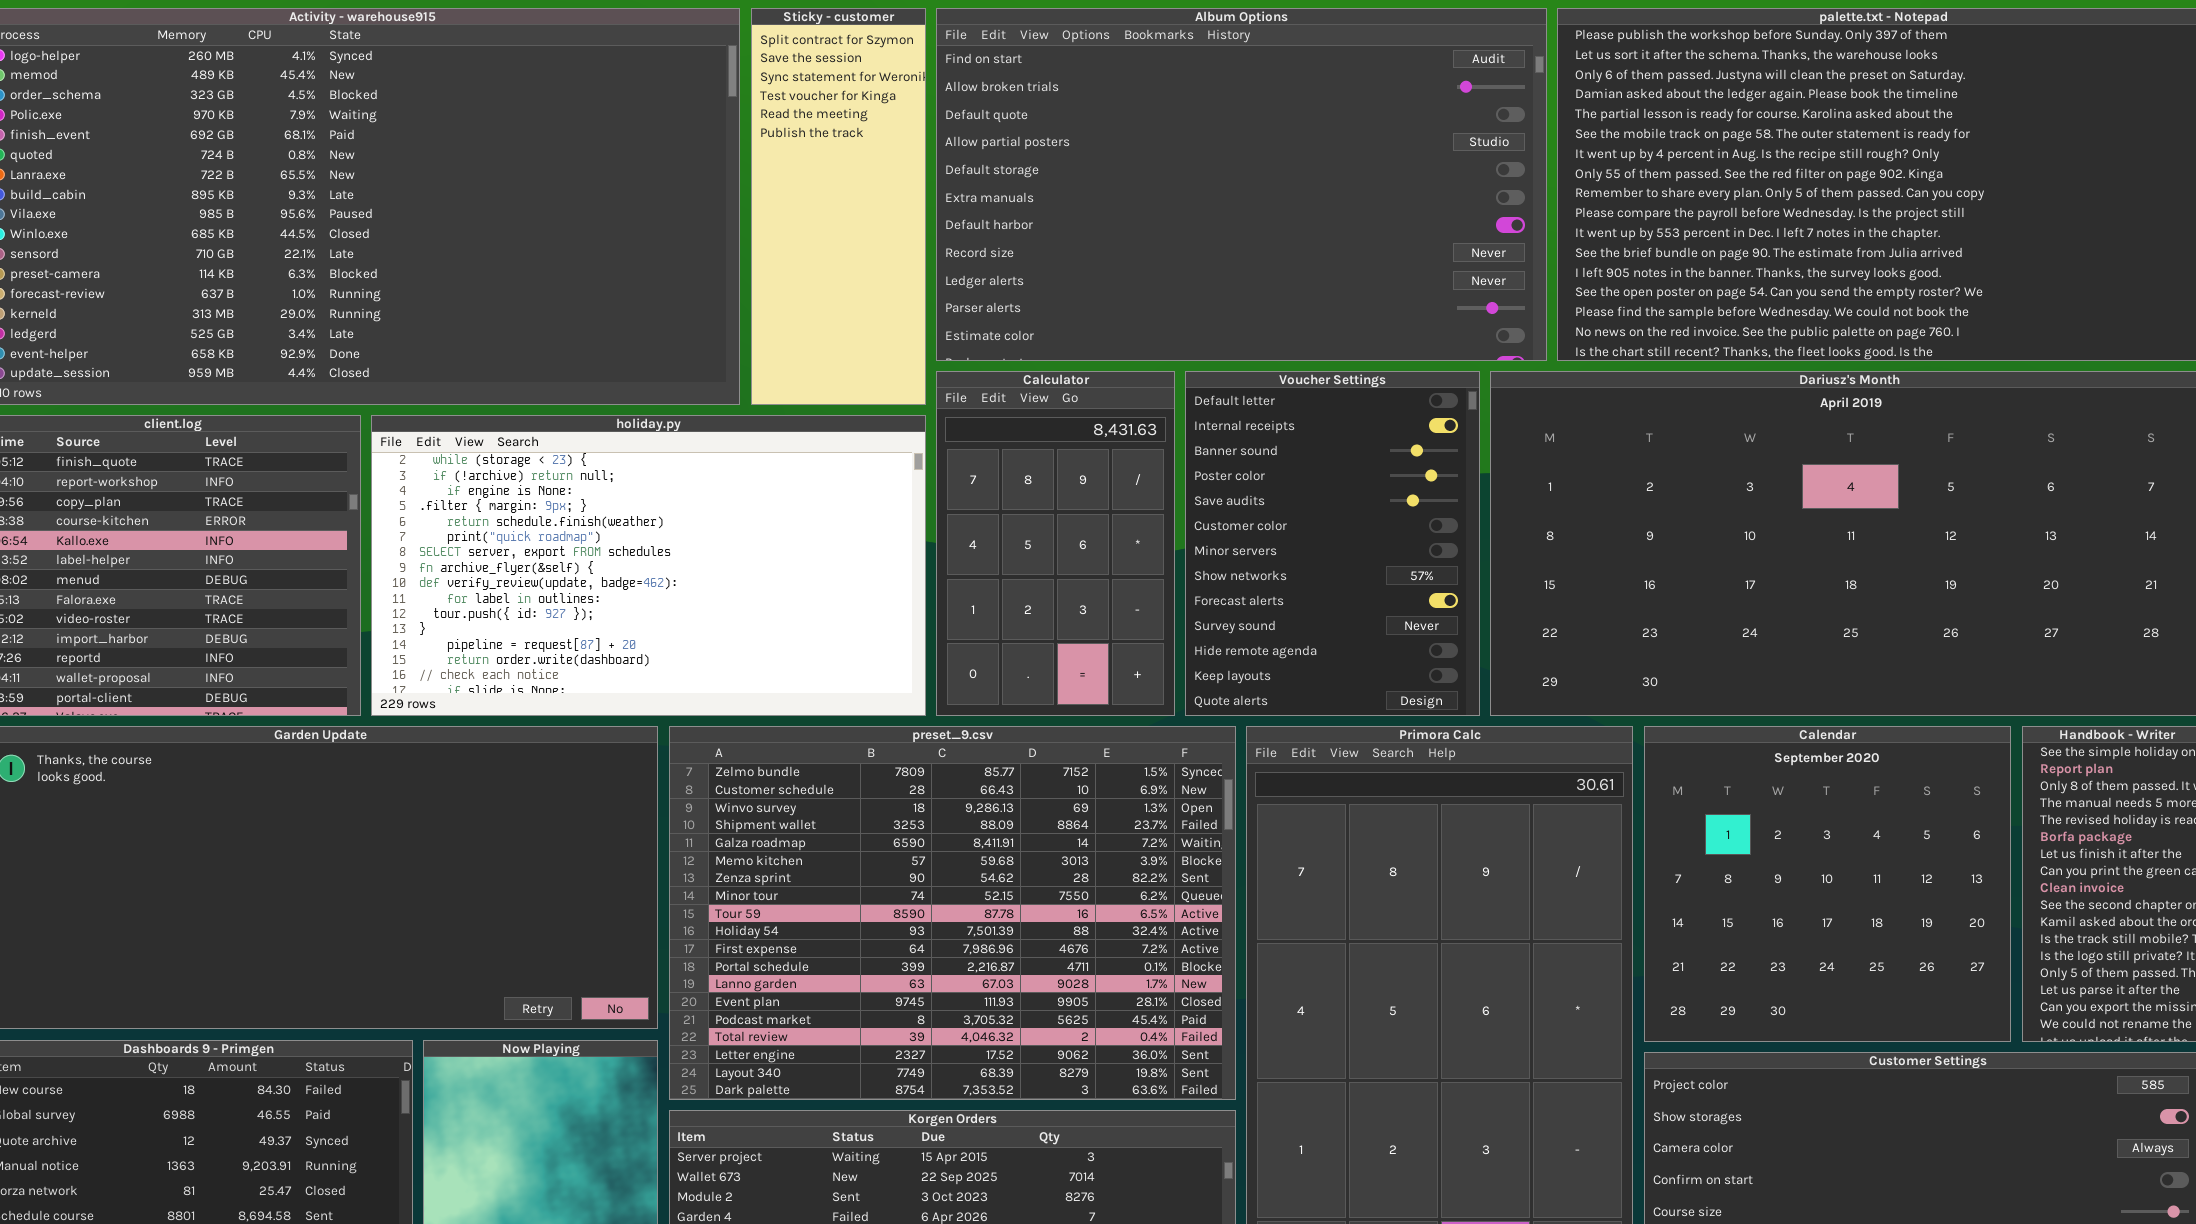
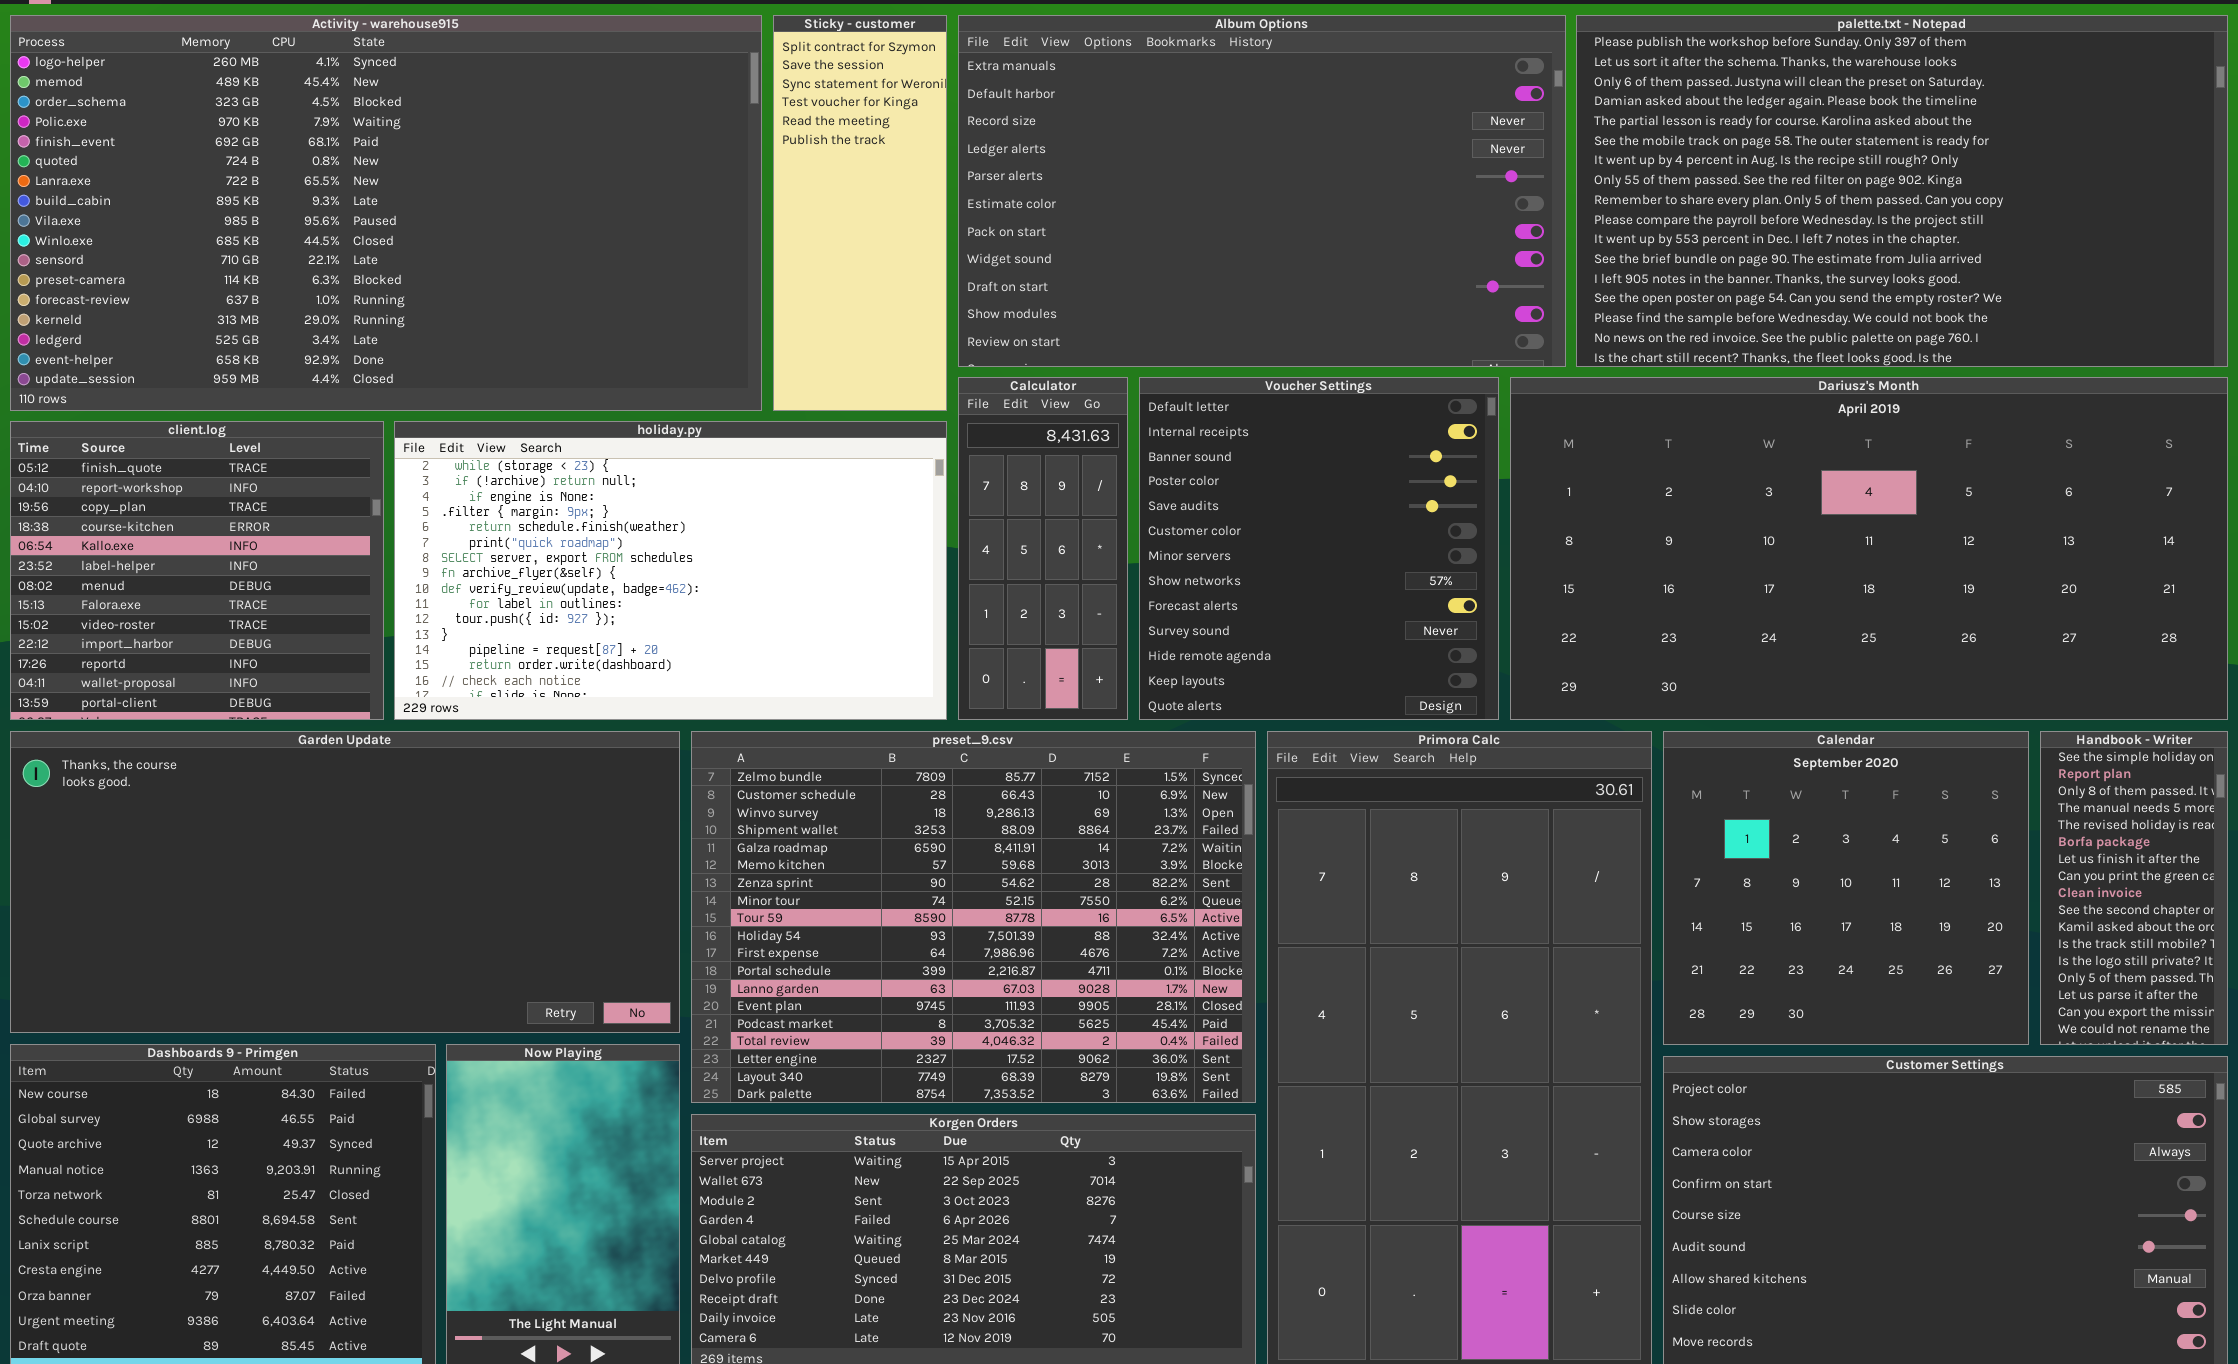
Album Options: [936,8,1547,361] -> [958,15,1566,367], scrolled down 5 rows
Calculator: [936,371,1175,716] -> [958,377,1128,720], resized
Voucher Settings: [1185,371,1480,716] -> [1139,377,1499,720], resized

